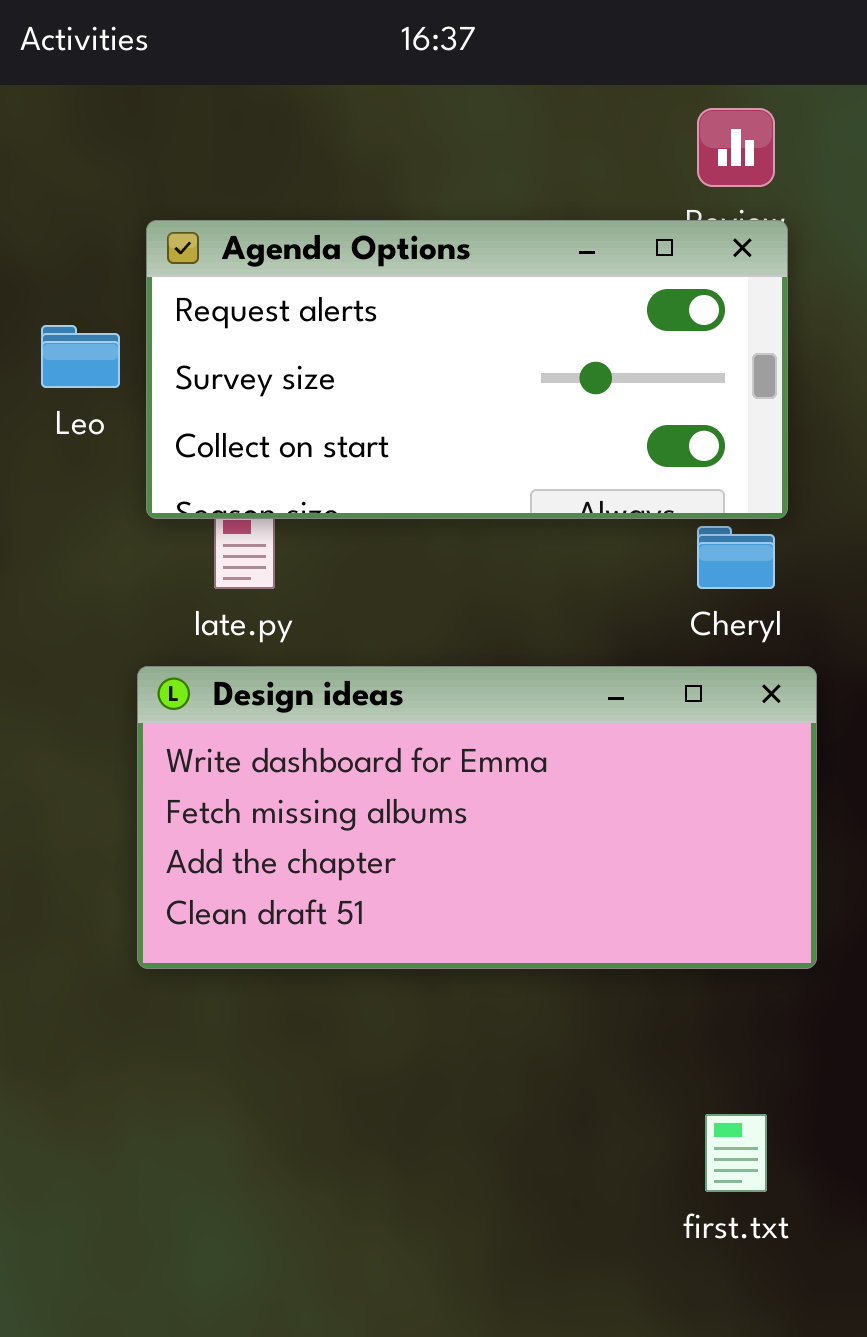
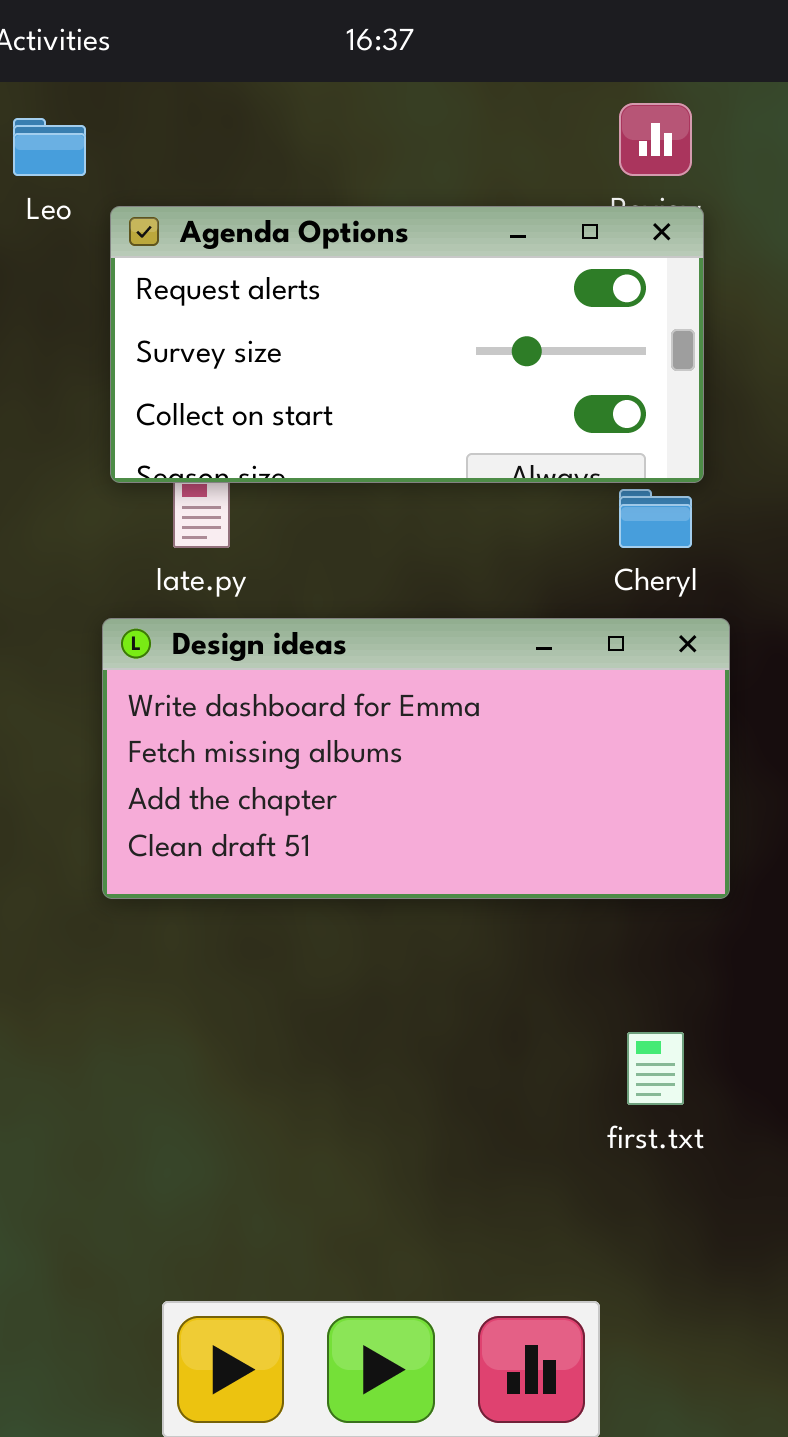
Leo: [41,325,120,388] -> [13,118,86,176], moved

